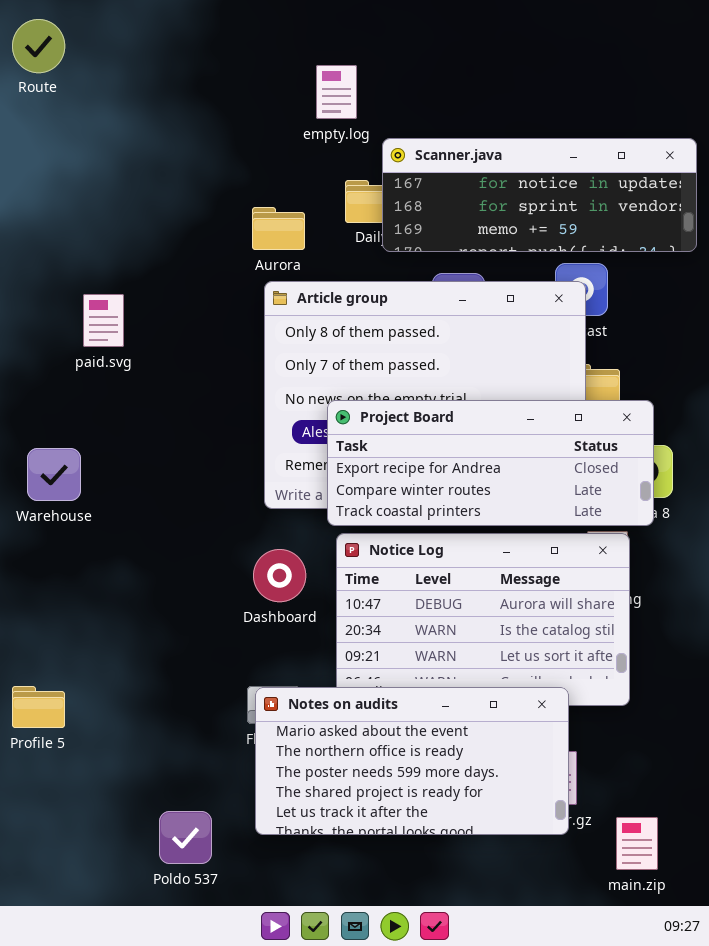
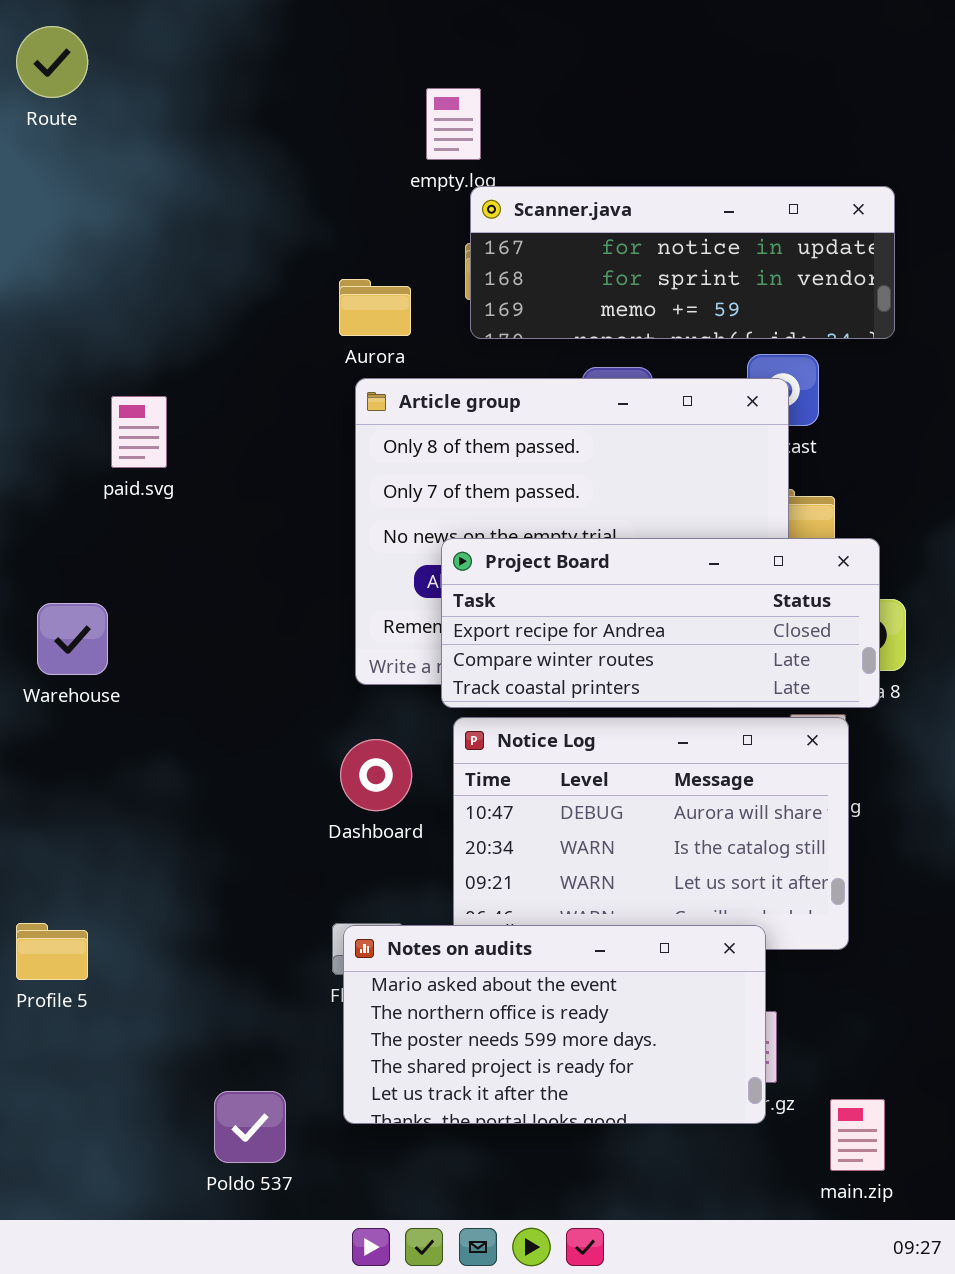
Scanner.java: [382,138,697,252] -> [470,186,895,339], moved

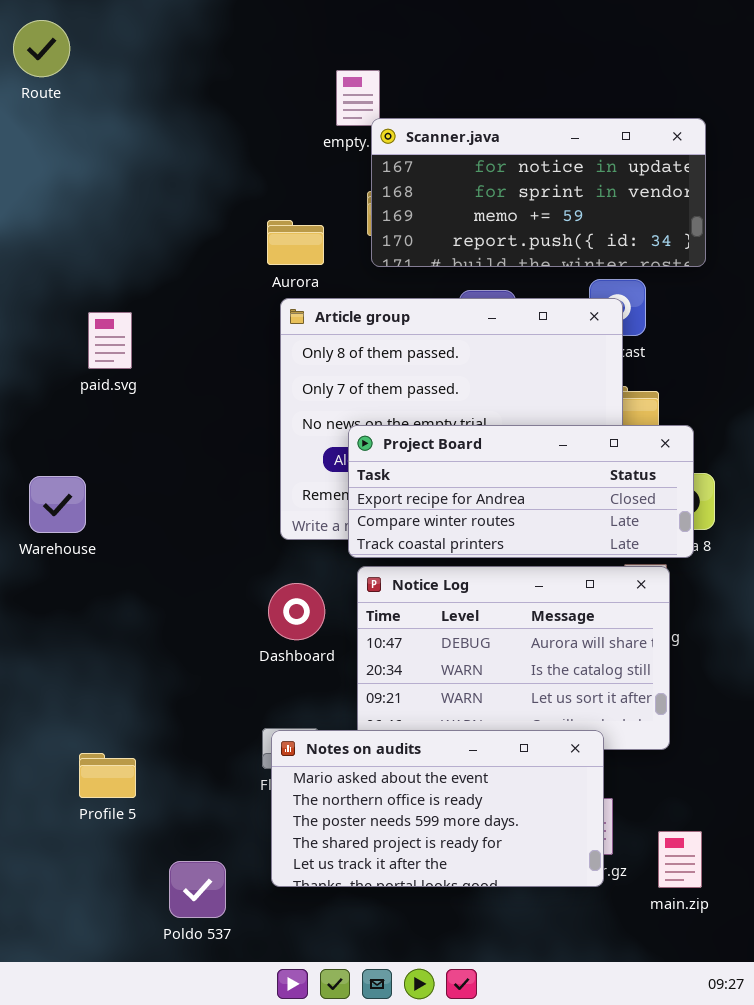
Scanner.java: [470,186,895,339] -> [371,118,706,267], resized
Profile 5: [16,923,88,980] -> [79,753,136,798], moved
main.zip: [830,1099,885,1171] -> [658,831,702,888], moved

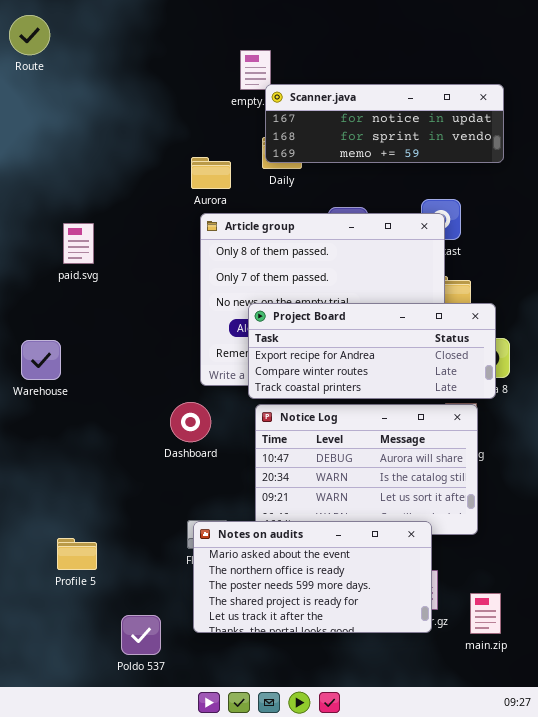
Scanner.java: [371,118,706,267] -> [265,84,504,163], resized
Dashboard: [268,583,325,640] -> [170,402,211,442], moved

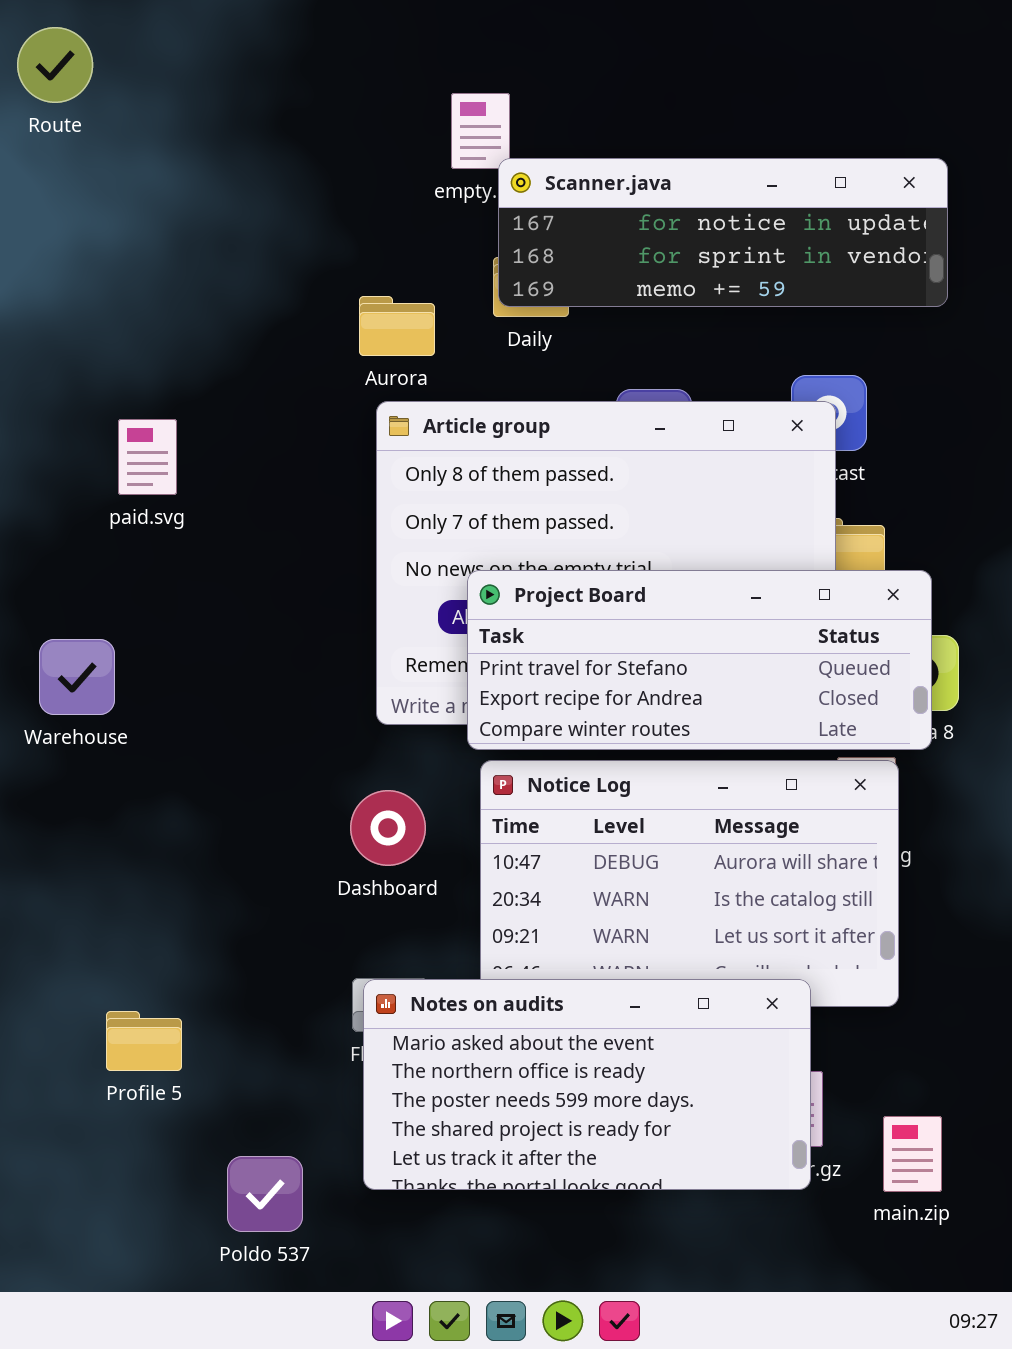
Project Board: [248,303,496,399] -> [467,570,932,750], scrolled up 1 row
Dashboard: [170,402,211,442] -> [350,790,426,866], moved

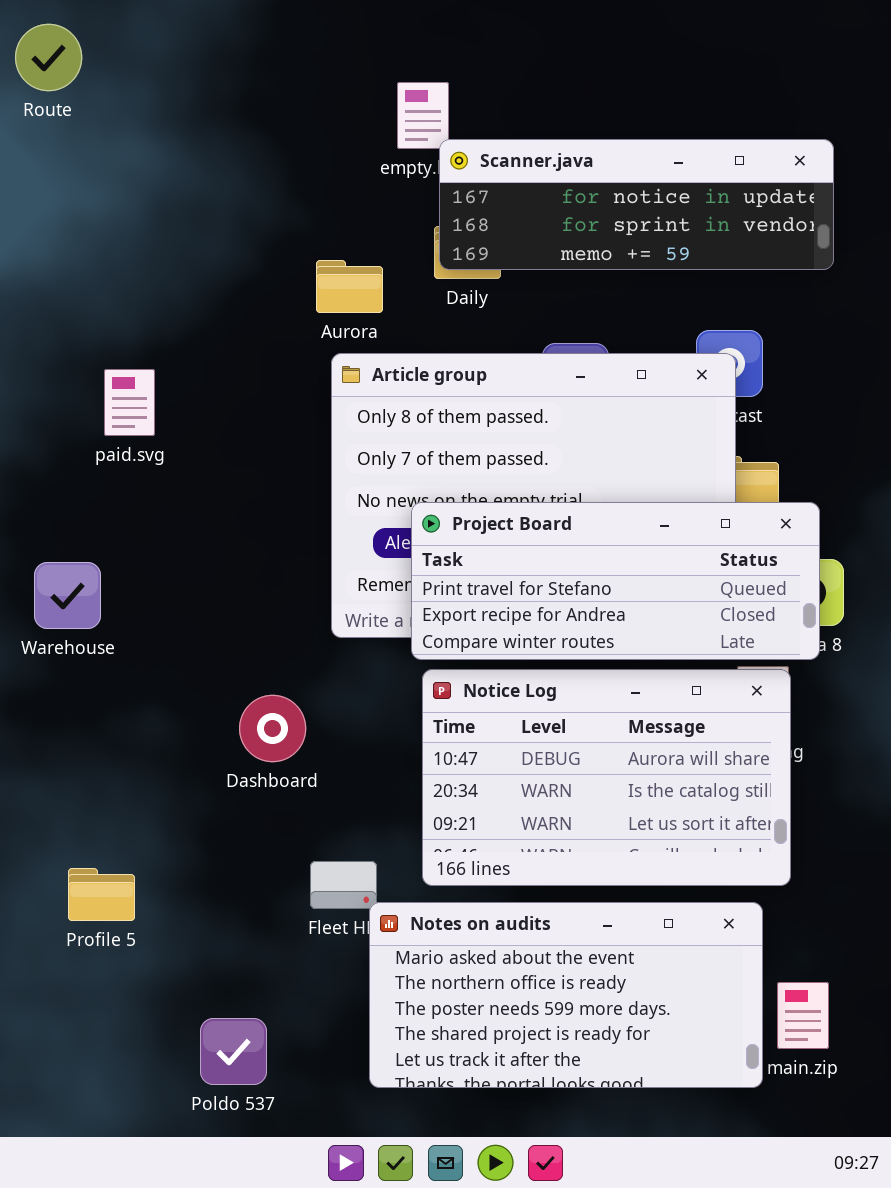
Dashboard: [350,790,426,866] -> [239,695,306,762], moved
Notes on audits: [363,979,811,1190] -> [369,902,763,1088], moved
Profile 5: [106,1011,182,1071] -> [68,868,135,921], moved

